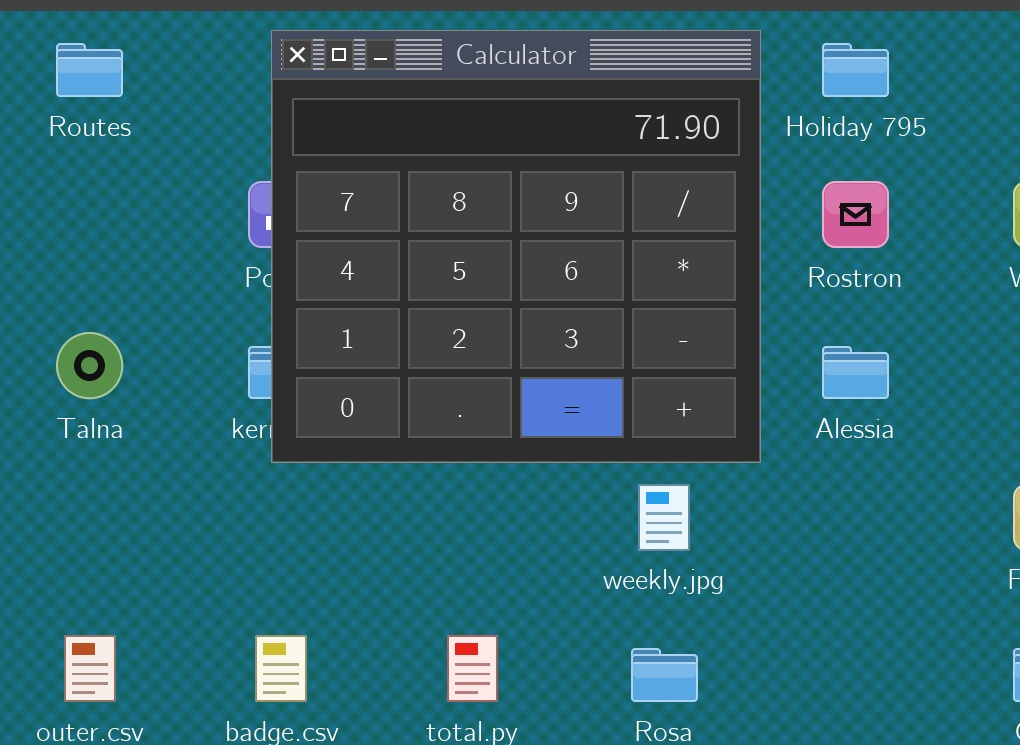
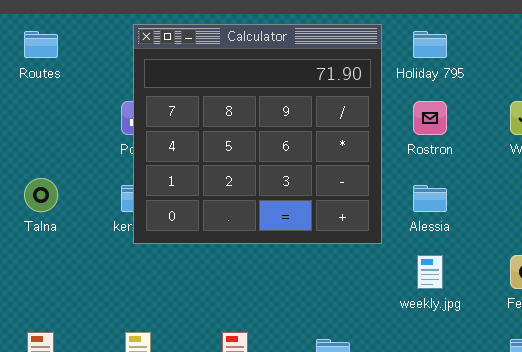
weekly.jpg: [638,484,690,551] -> [417,255,443,289], moved

